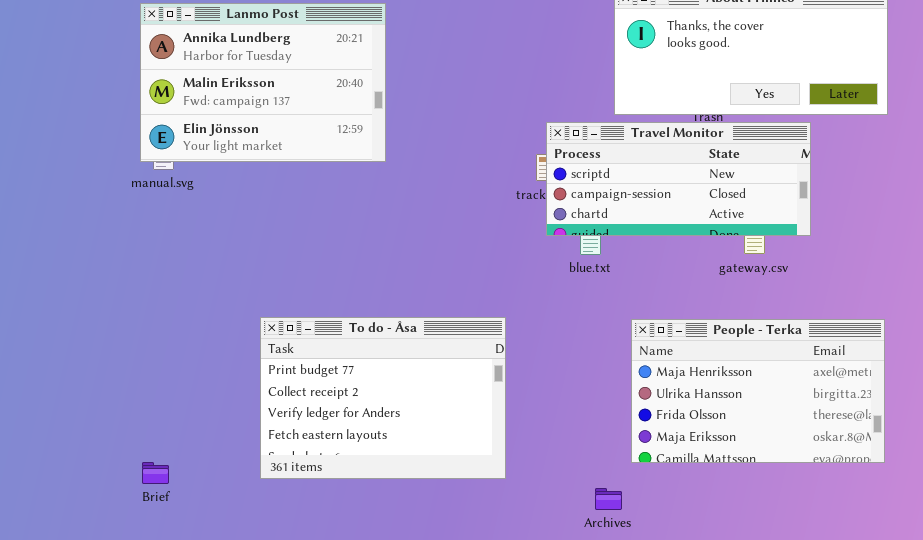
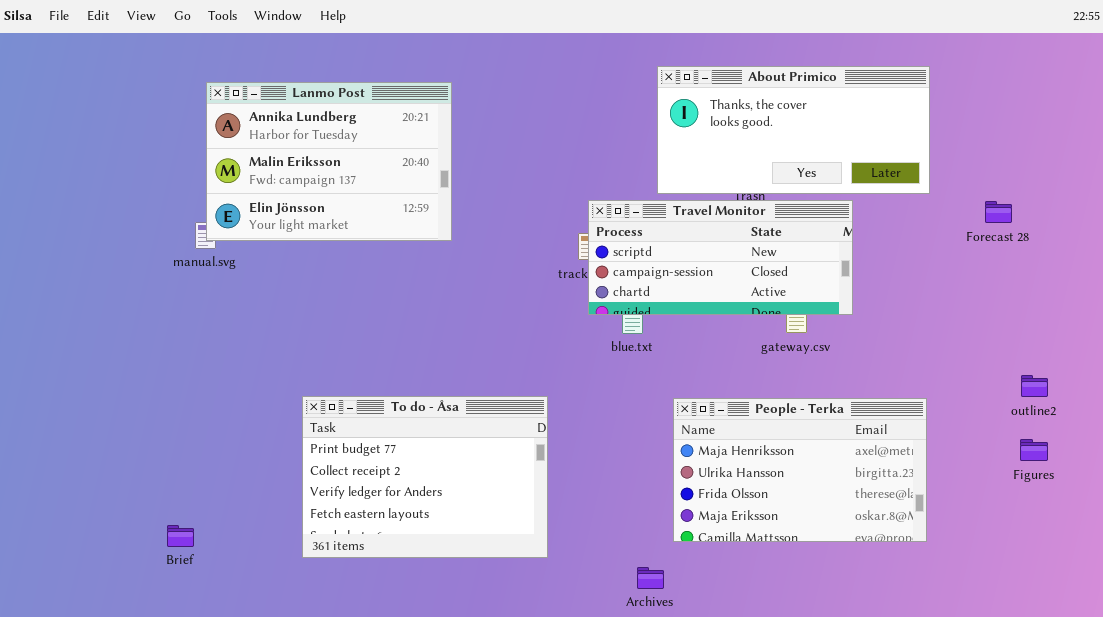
Lanmo Post: [140,3,386,162] -> [206,82,452,241], moved
Brief: [142,462,169,484] -> [167,525,194,547], moved

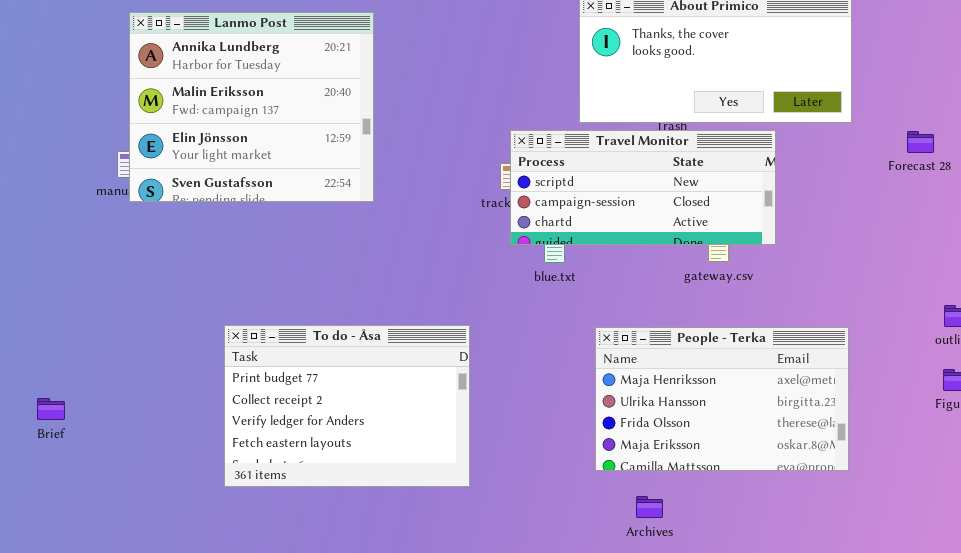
Lanmo Post: [206,82,452,241] -> [129,12,374,202], resized
Brief: [167,525,194,547] -> [37,398,65,420], moved
Archives: [637,567,664,589] -> [636,496,663,518], moved

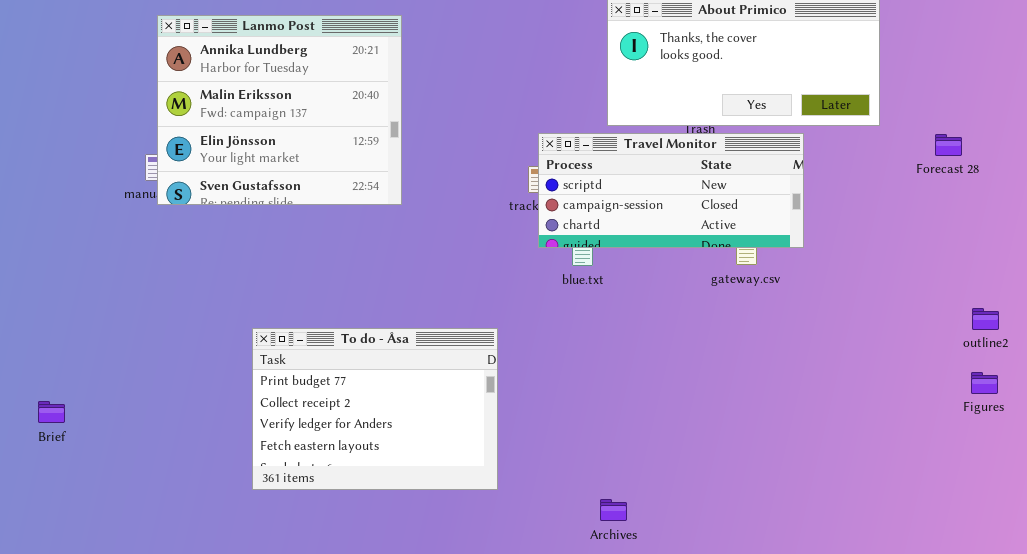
People - Terka: [595,327,849,471] -> none, closed
Brief: [37,398,65,420] -> [38,401,65,423], moved
Archives: [636,496,663,518] -> [600,499,627,521], moved

